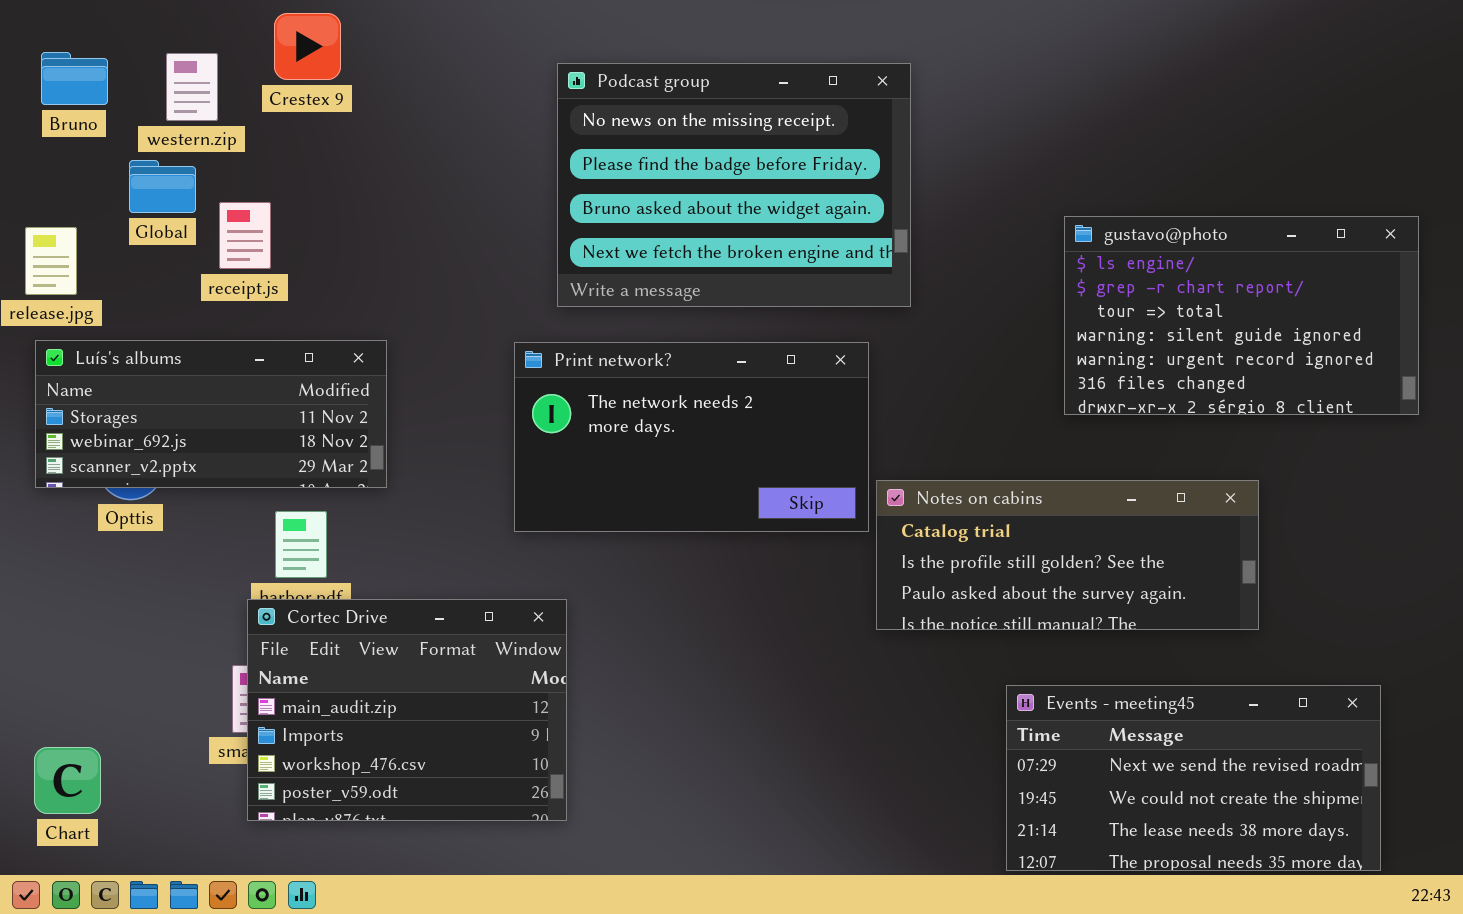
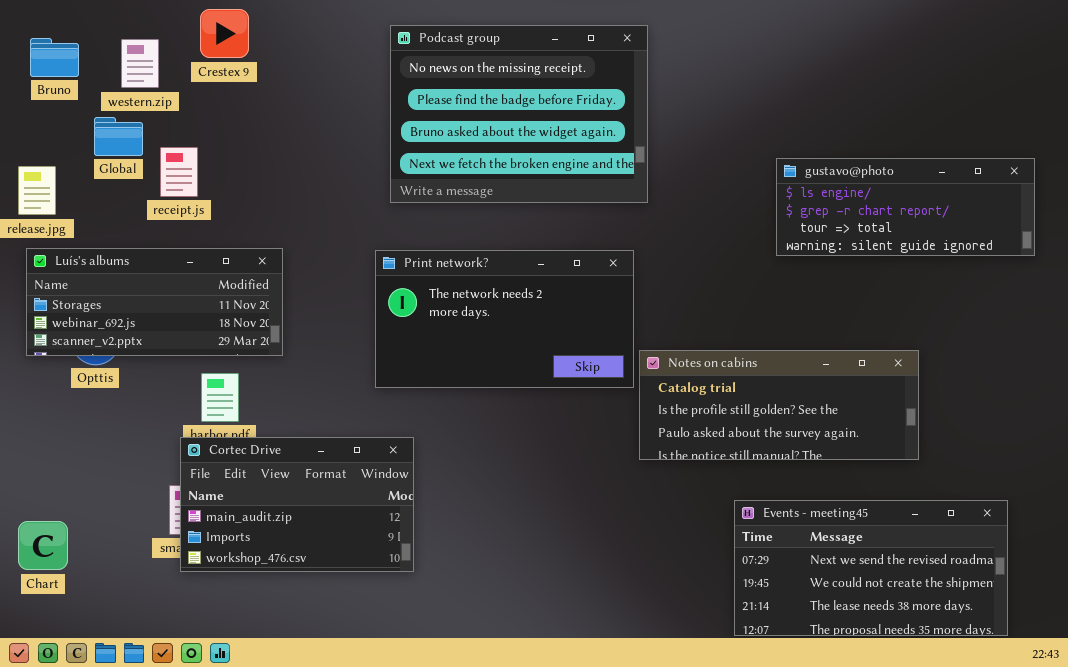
Podcast group: [557,63,911,307] -> [390,25,648,203], moved
gustavo@photo: [1064,216,1419,415] -> [776,158,1035,256], resized
Cortec Drive: [247,599,567,821] -> [180,437,414,572], resized
Chart: [34,747,101,814] -> [18,521,68,570], moved

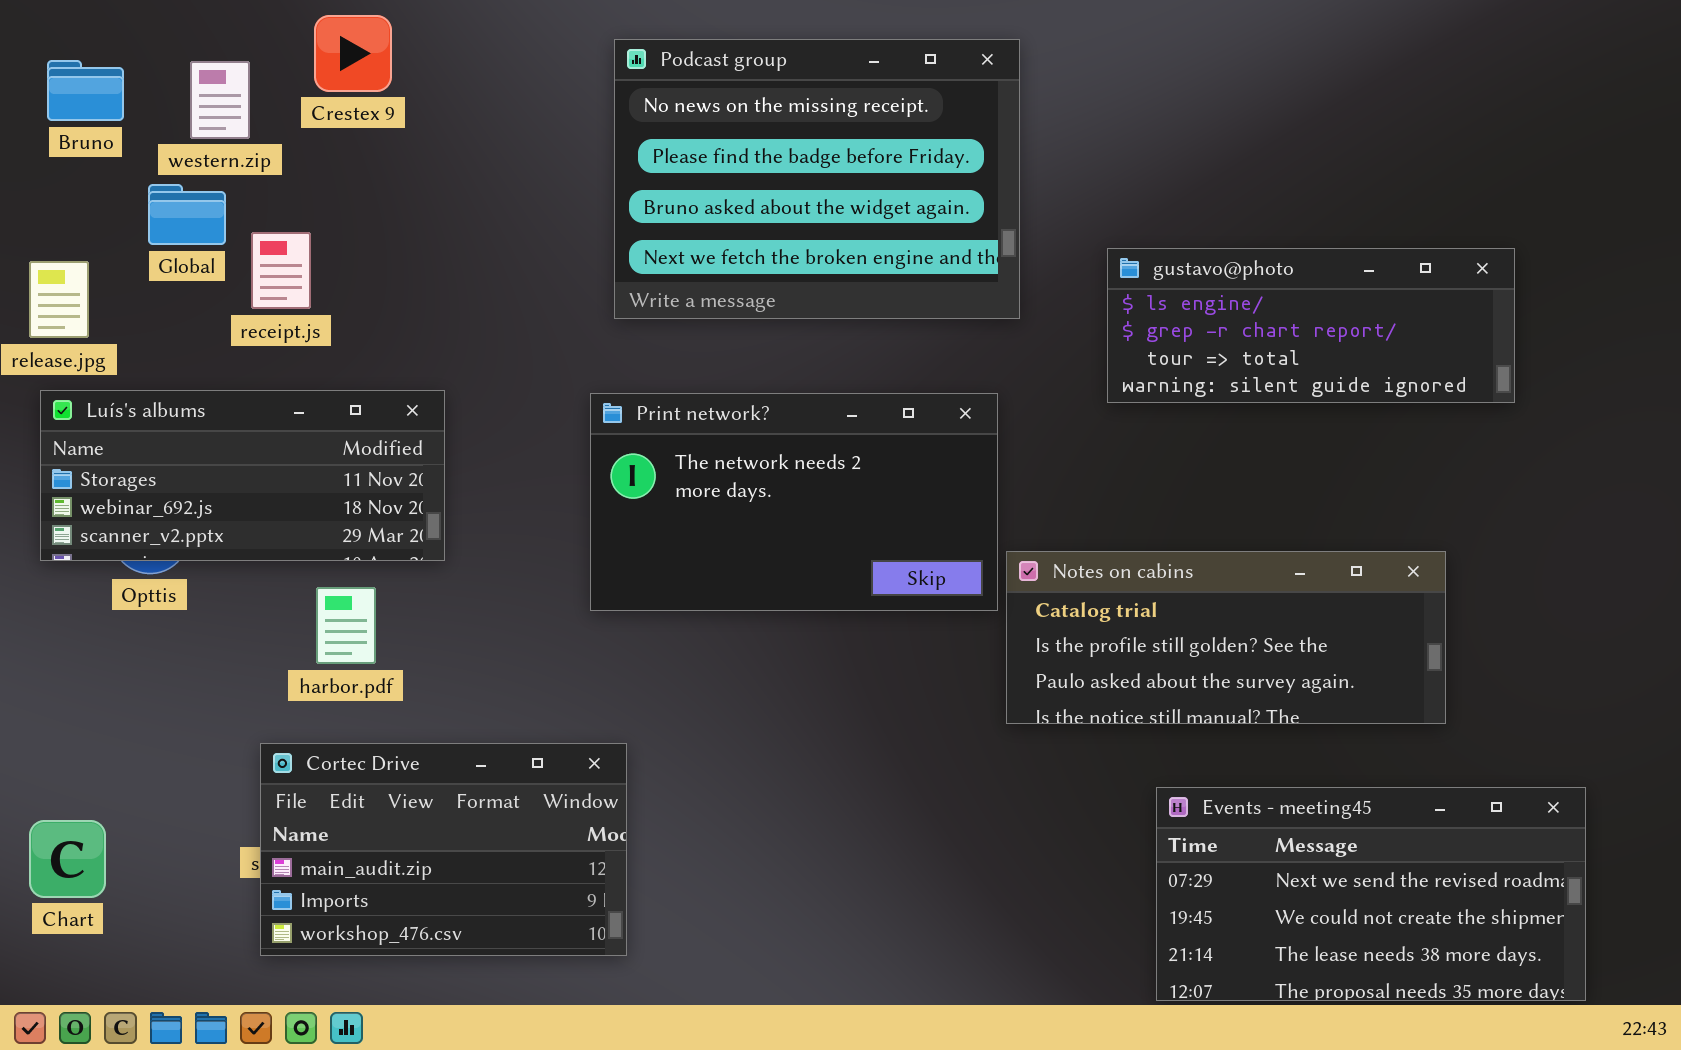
gustavo@photo: [776,158,1035,256] -> [1107,248,1515,403], moved
Cortec Drive: [180,437,414,572] -> [260,743,627,956], moved

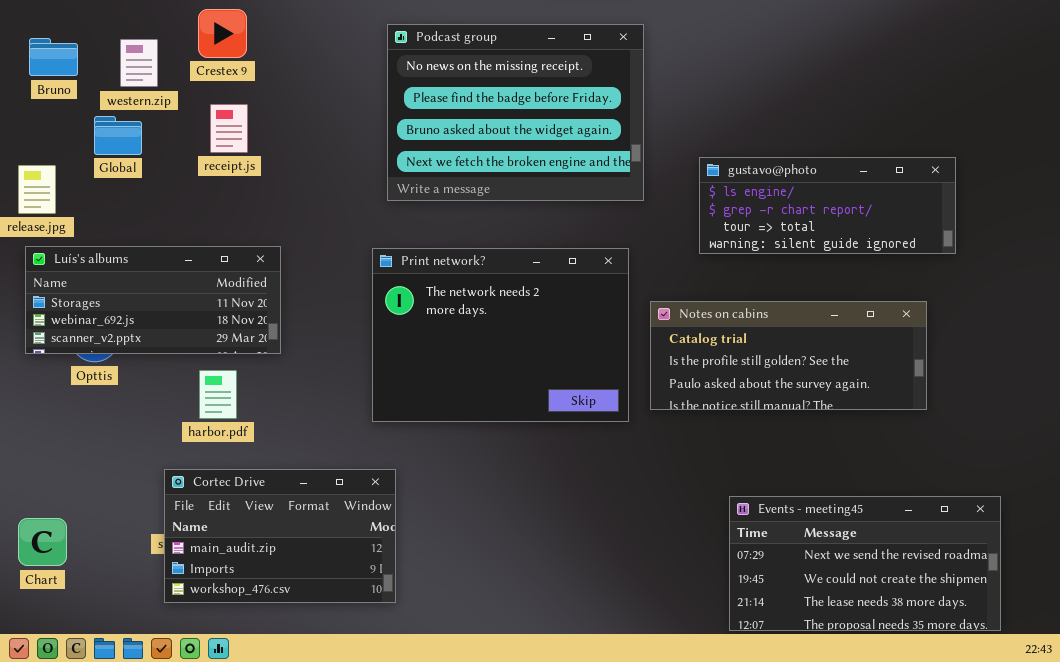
receipt.js: [251,232,311,309] -> [210,104,248,153], moved
Print network?: [590,393,998,611] -> [372,248,629,422], resized
Notes on cabins: [1006,551,1446,724] -> [650,301,927,410], moved

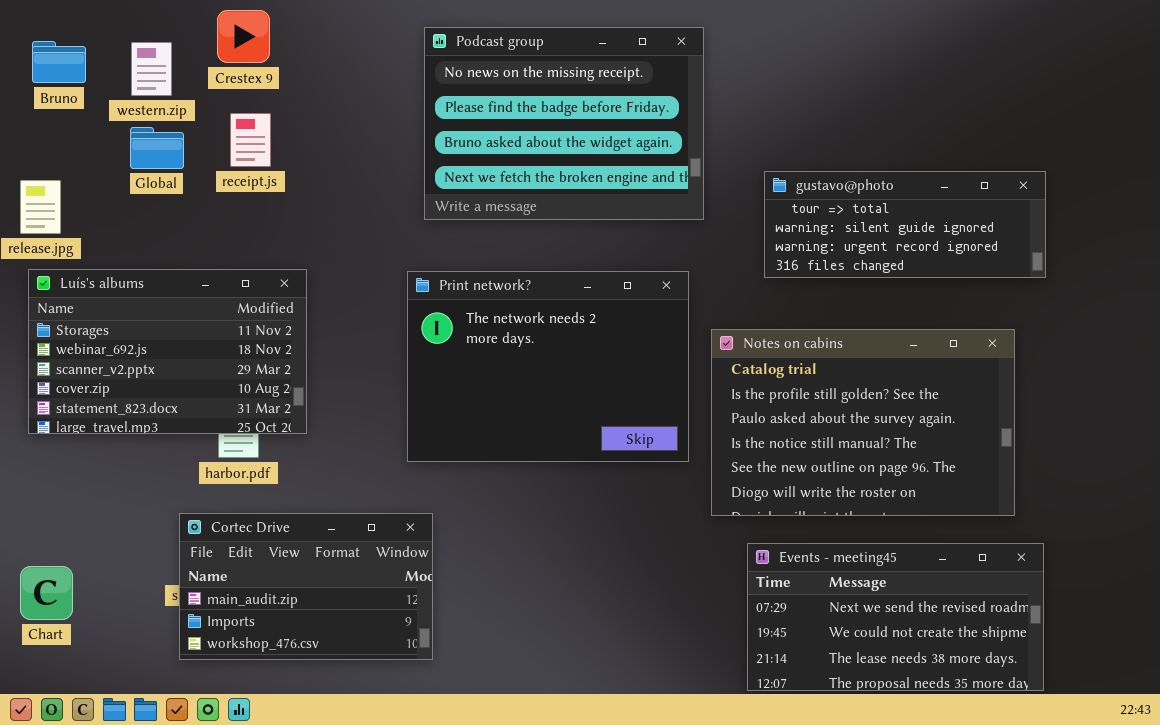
Global: [94,116,142,155] -> [130,127,184,169], moved
gustavo@photo: [699,157,956,254] -> [764,171,1046,278], scrolled down 2 rows
Luís's albums: [25,246,281,354] -> [28,269,307,434], resized
Notes on cabins: [650,301,927,410] -> [711,329,1015,516], resized
Events - meeting45: [729,496,1001,631] -> [747,543,1044,691], moved

